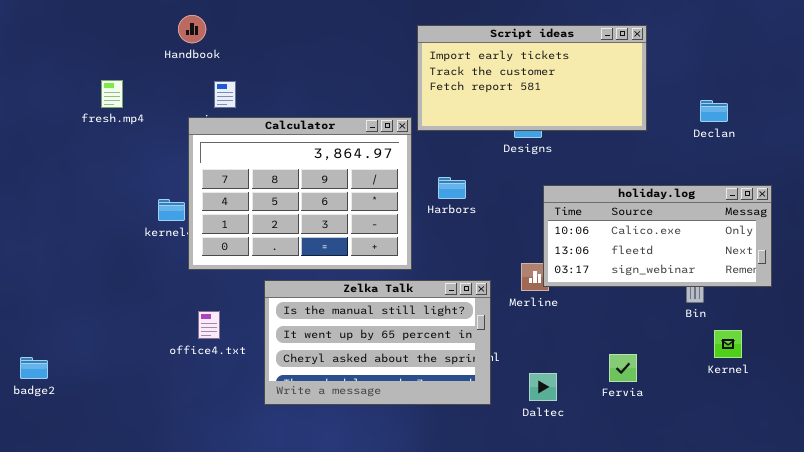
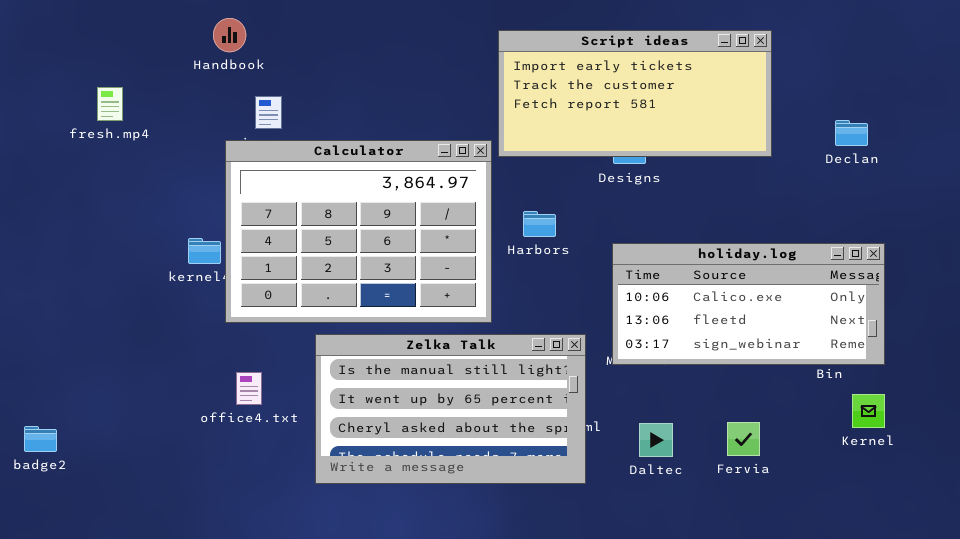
fresh.mp4: [101,80,123,108] -> [97,87,123,121], moved
holiday.log: [543,185,772,287] -> [612,243,885,365], moved
Daltec: [529,373,557,401] -> [639,423,673,457], moved

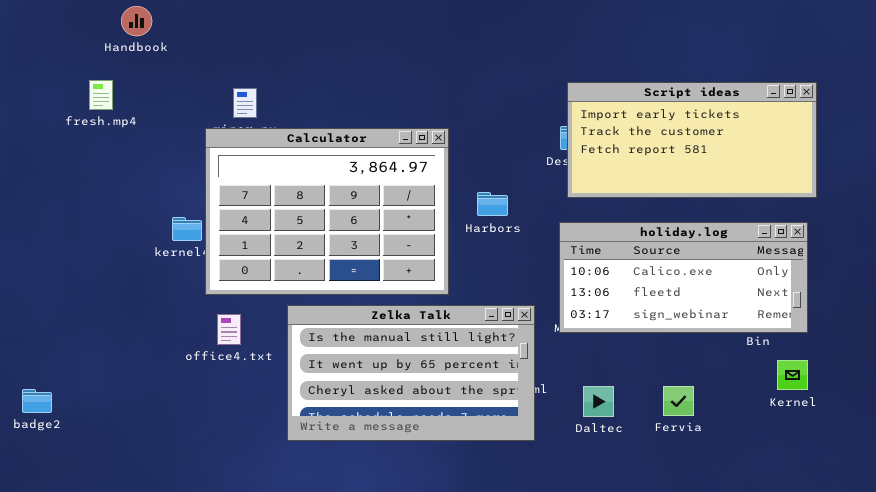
Handbook: [213,18,246,52] -> [121,6,152,36], moved
Script ideas: [498,30,772,157] -> [567,82,817,198], moved
office4.txt: [236,372,262,405] -> [217,314,241,345], moved

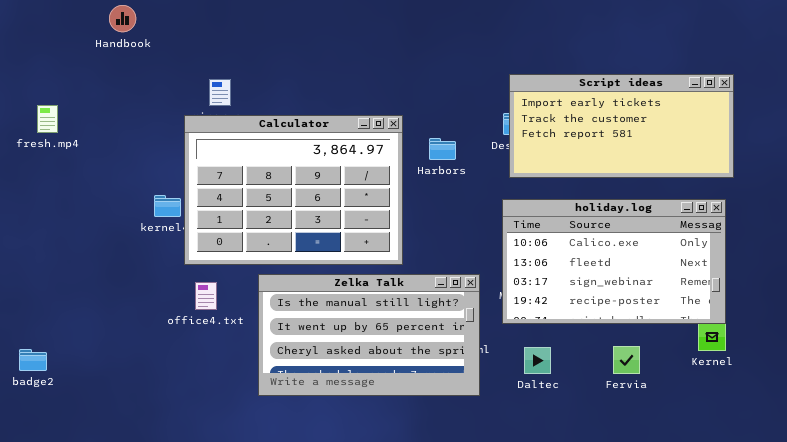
fresh.mp4: [89,80,113,110] -> [37,105,58,133], moved
Harbors: [477,192,508,216] -> [429,138,456,160], moved
holiday.log: [559,222,808,333] -> [502,199,726,324], resized
Fervia: [663,386,694,416] -> [613,346,640,374], moved

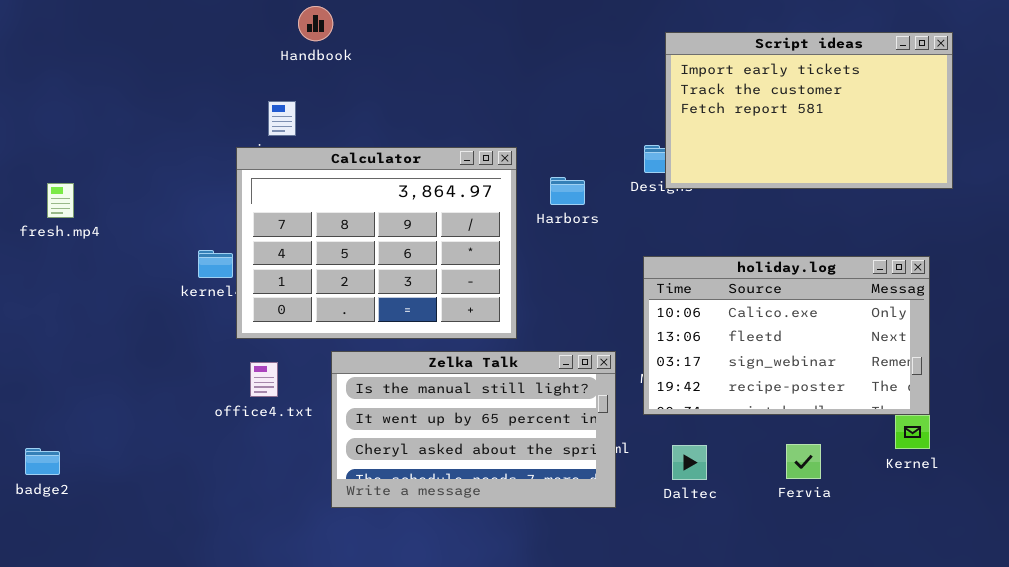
Handbook: [109,5,136,32] -> [298,6,333,41], moved
Script ideas: [509,74,734,178] -> [665,32,953,189], moved, resized
fresh.mp4: [37,105,58,133] -> [47,183,74,218], moved

